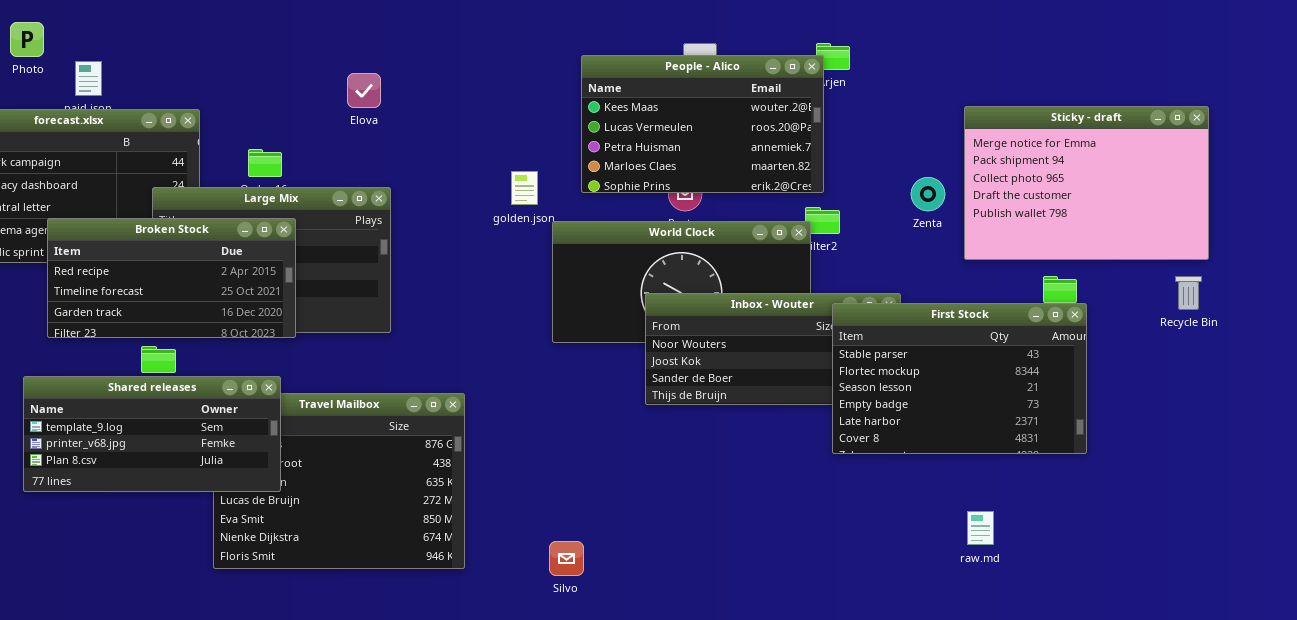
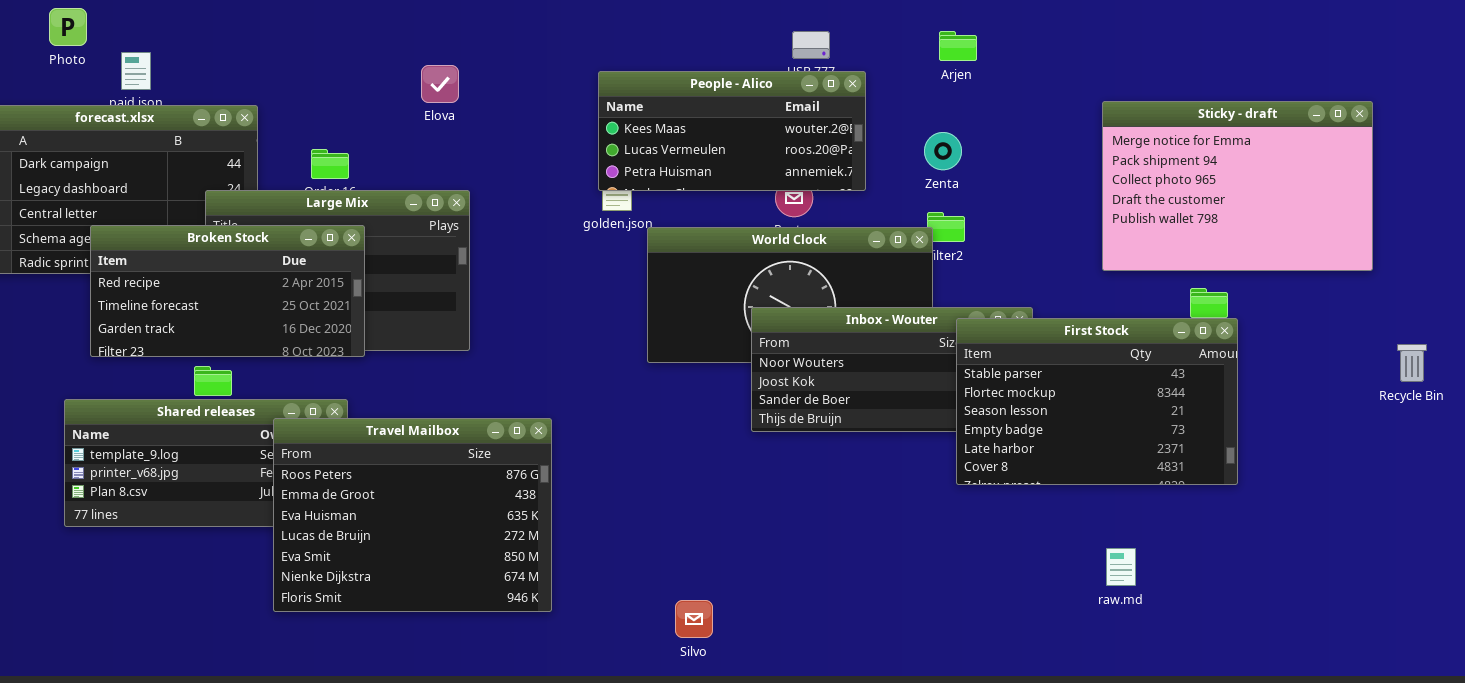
People - Alico: [581,55,824,193] -> [598,71,866,191], moved, resized
Zenta: [911,177,945,211] -> [924,132,962,170], moved
Recycle Bin: [1175,276,1202,310] -> [1397,344,1427,382], moved
Travel Mailbox: [213,393,465,569] -> [273,418,552,612], raised
Silvo: [549,541,584,576] -> [675,600,713,638], moved

